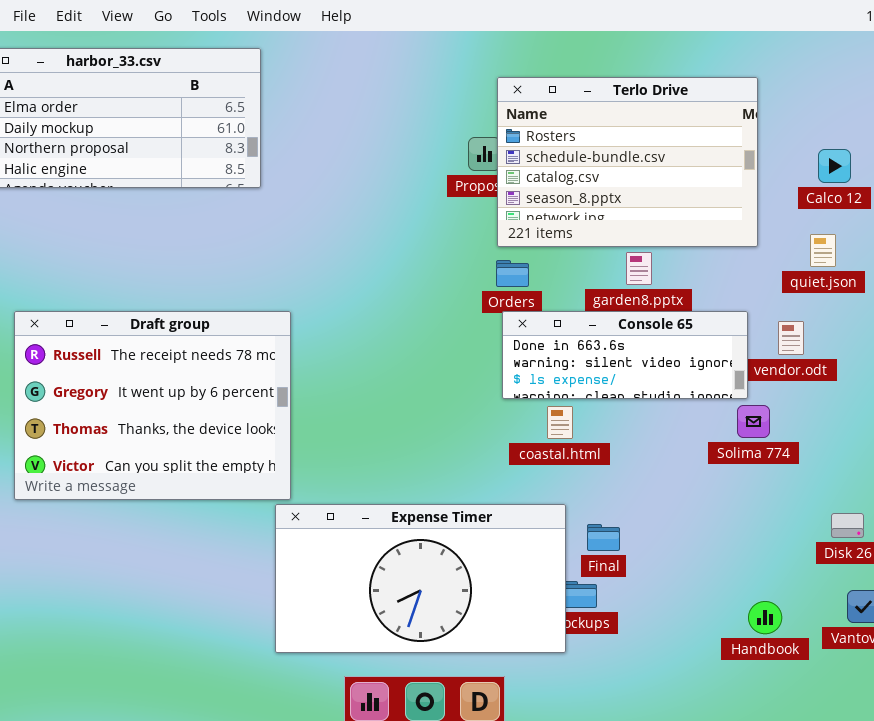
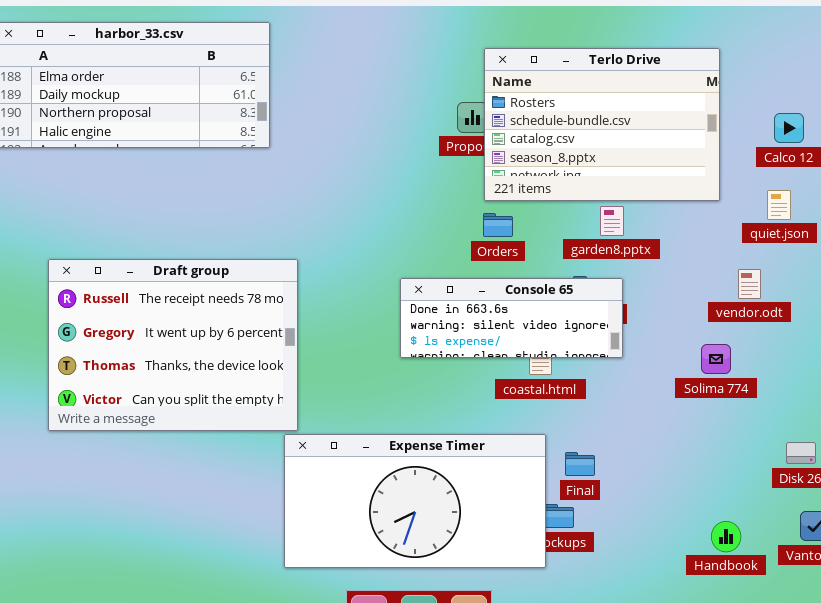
Console 65: [502,311,748,399] -> [400,278,623,358], moved

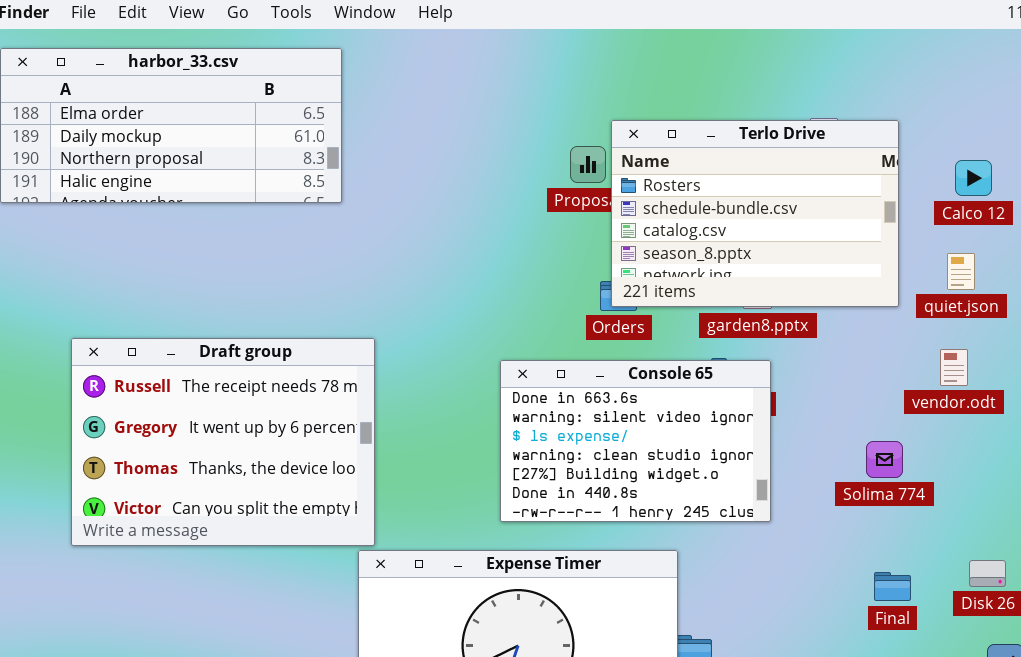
Terlo Drive: [484,48,720,201] -> [611,120,899,307], moved
vendor.odt: [738,269,761,299] -> [940,349,968,386], moved
Console 65: [400,278,623,358] -> [500,360,771,522], resized
Final: [565,452,595,476] -> [874,572,911,601], moved

